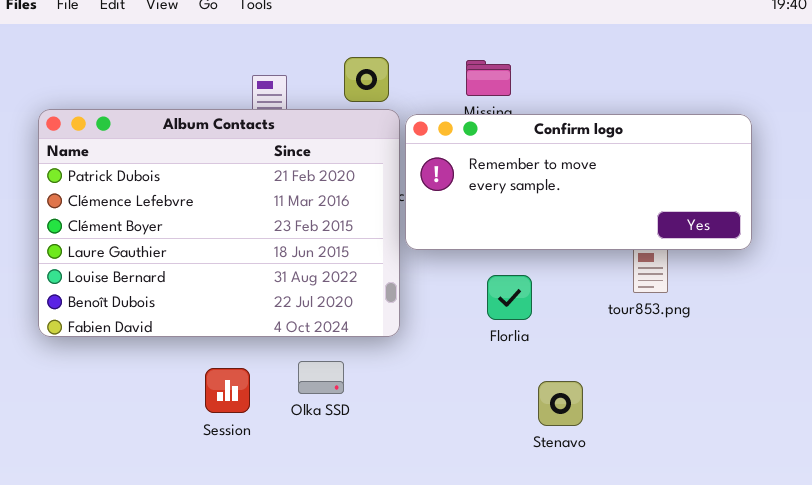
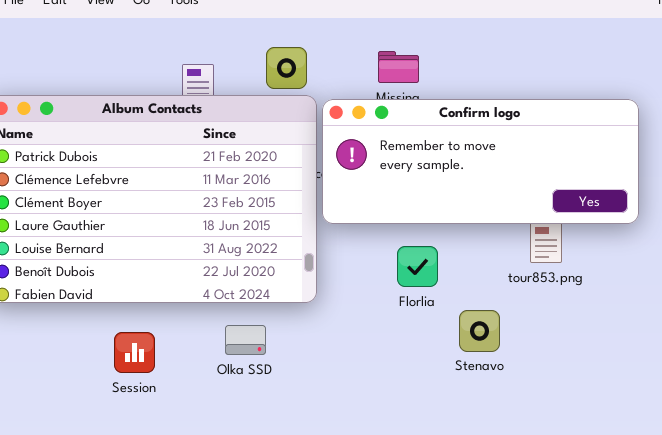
Session: [205,368,250,413] -> [114,332,155,373], moved
Stenavo: [538,381,583,426] -> [459,310,500,352], moved

